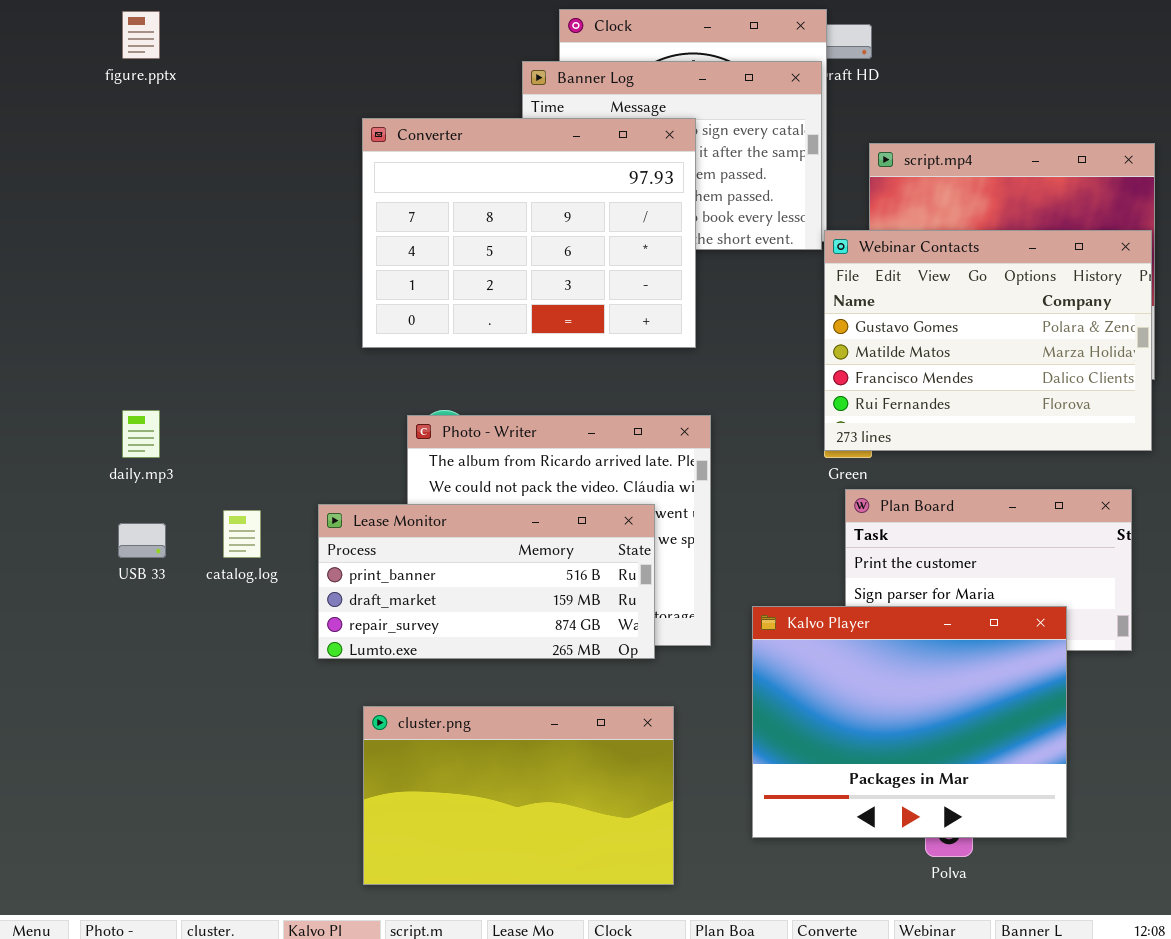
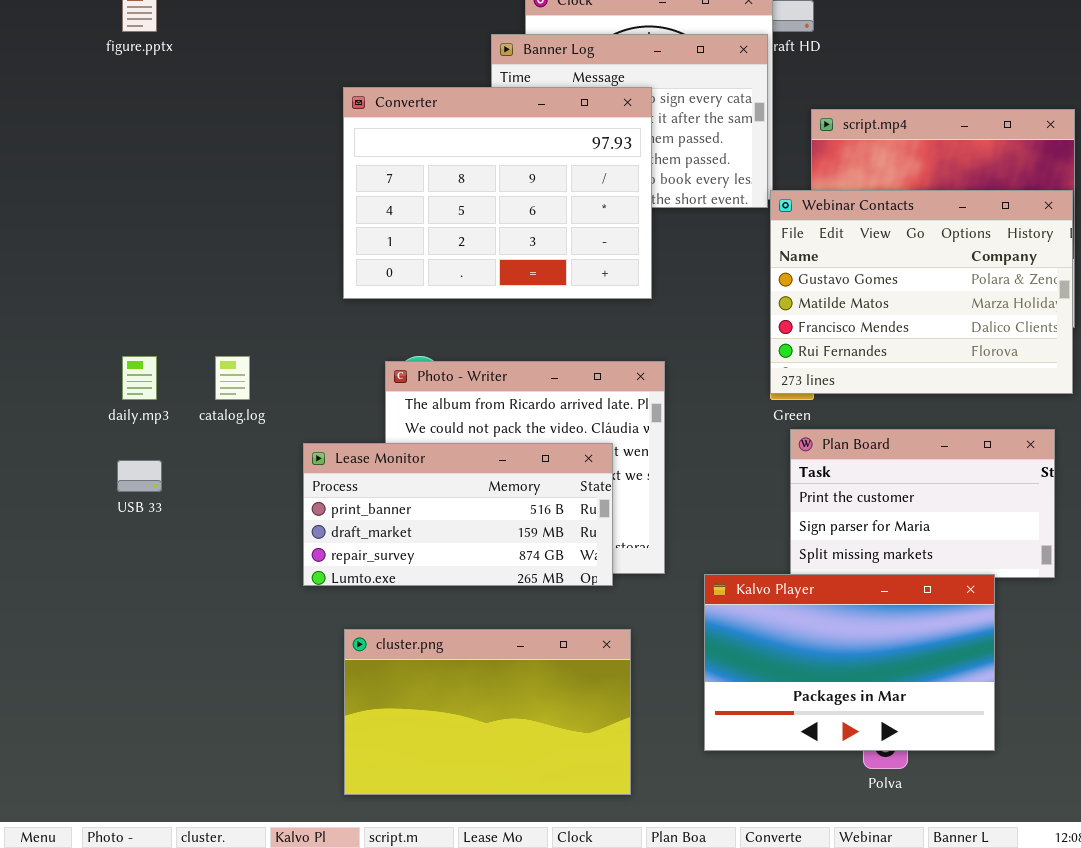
catalog.log: [223,510,261,558] -> [215,356,250,400], moved
Kalvo Player: [752,606,1067,838] -> [704,574,995,751], resized

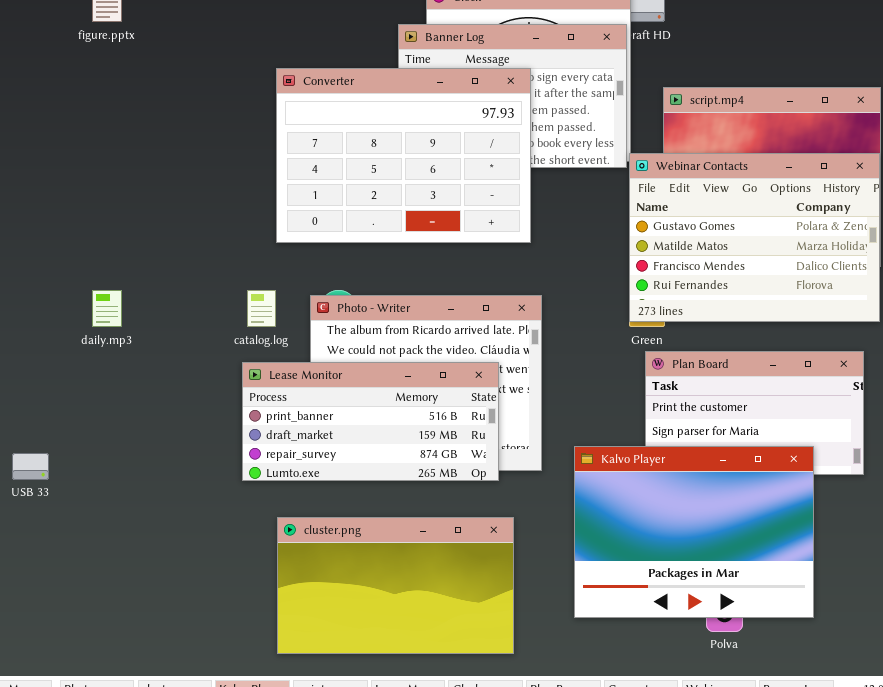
catalog.log: [215,356,250,400] -> [247,290,276,327], moved
USB 33: [117,460,162,492] -> [12,453,49,480], moved
Kalvo Player: [704,574,995,751] -> [574,446,814,618], resized

